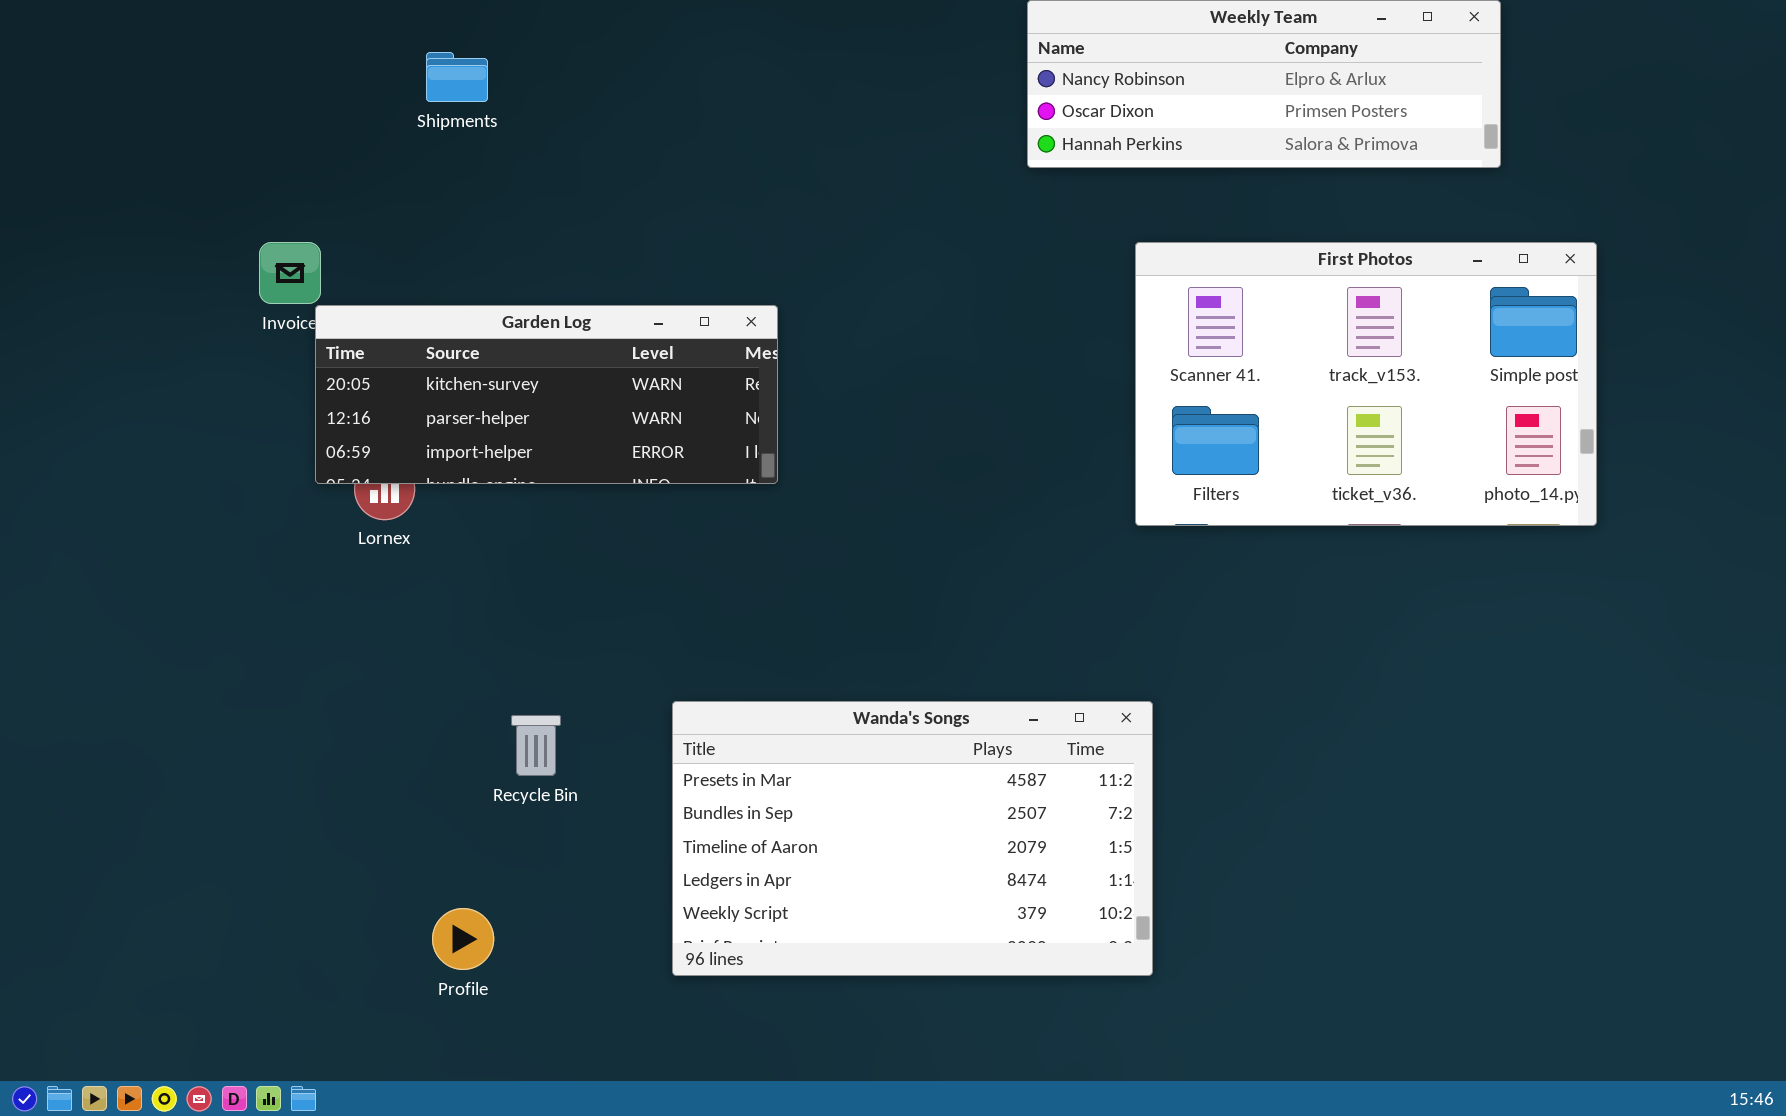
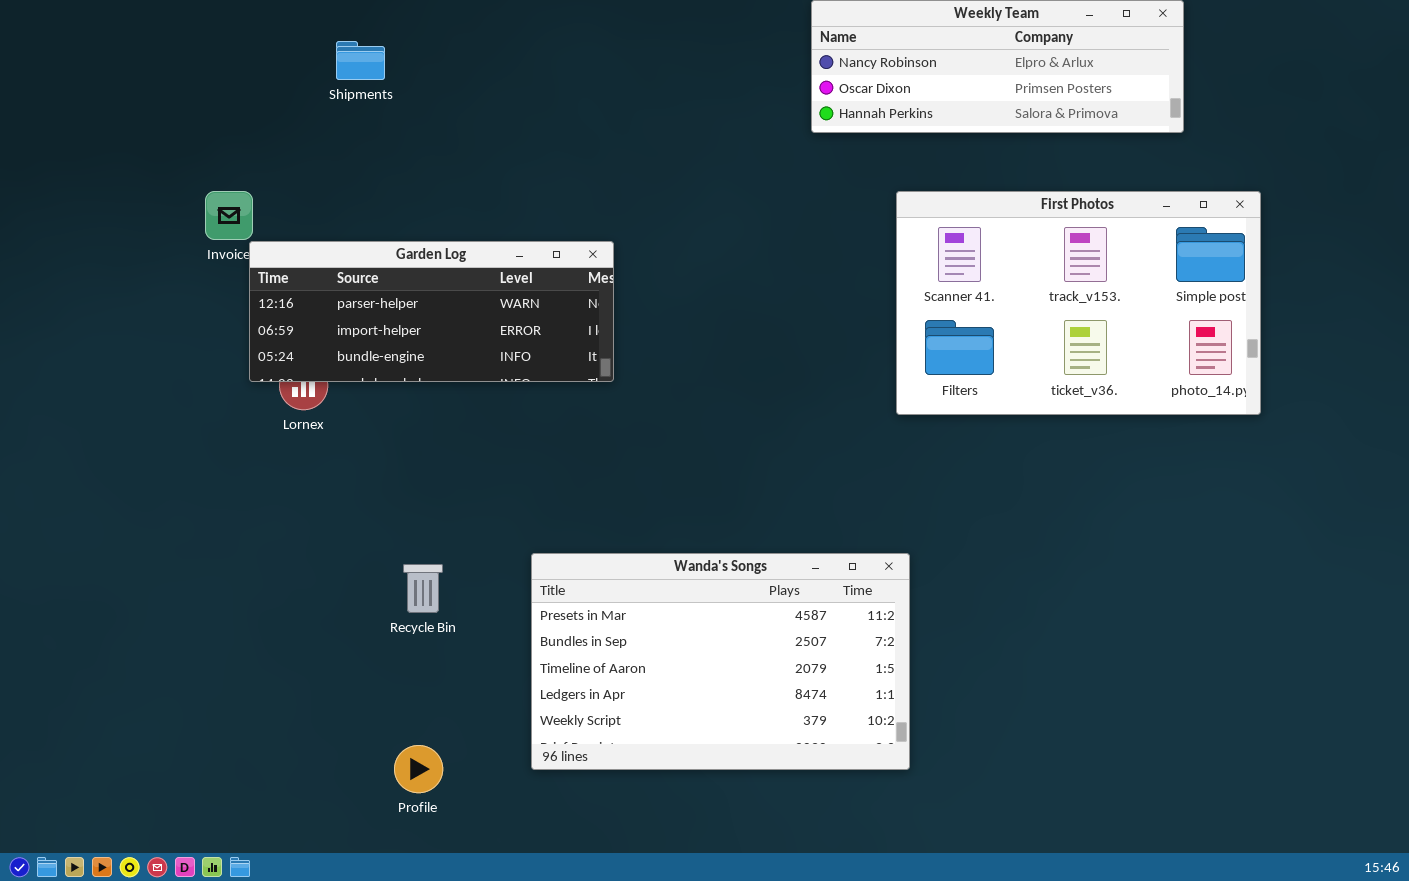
Garden Log: [315,305,778,484] -> [249,241,614,382], scrolled down 1 row
Profile: [432,908,494,970] -> [394,745,443,793], moved

